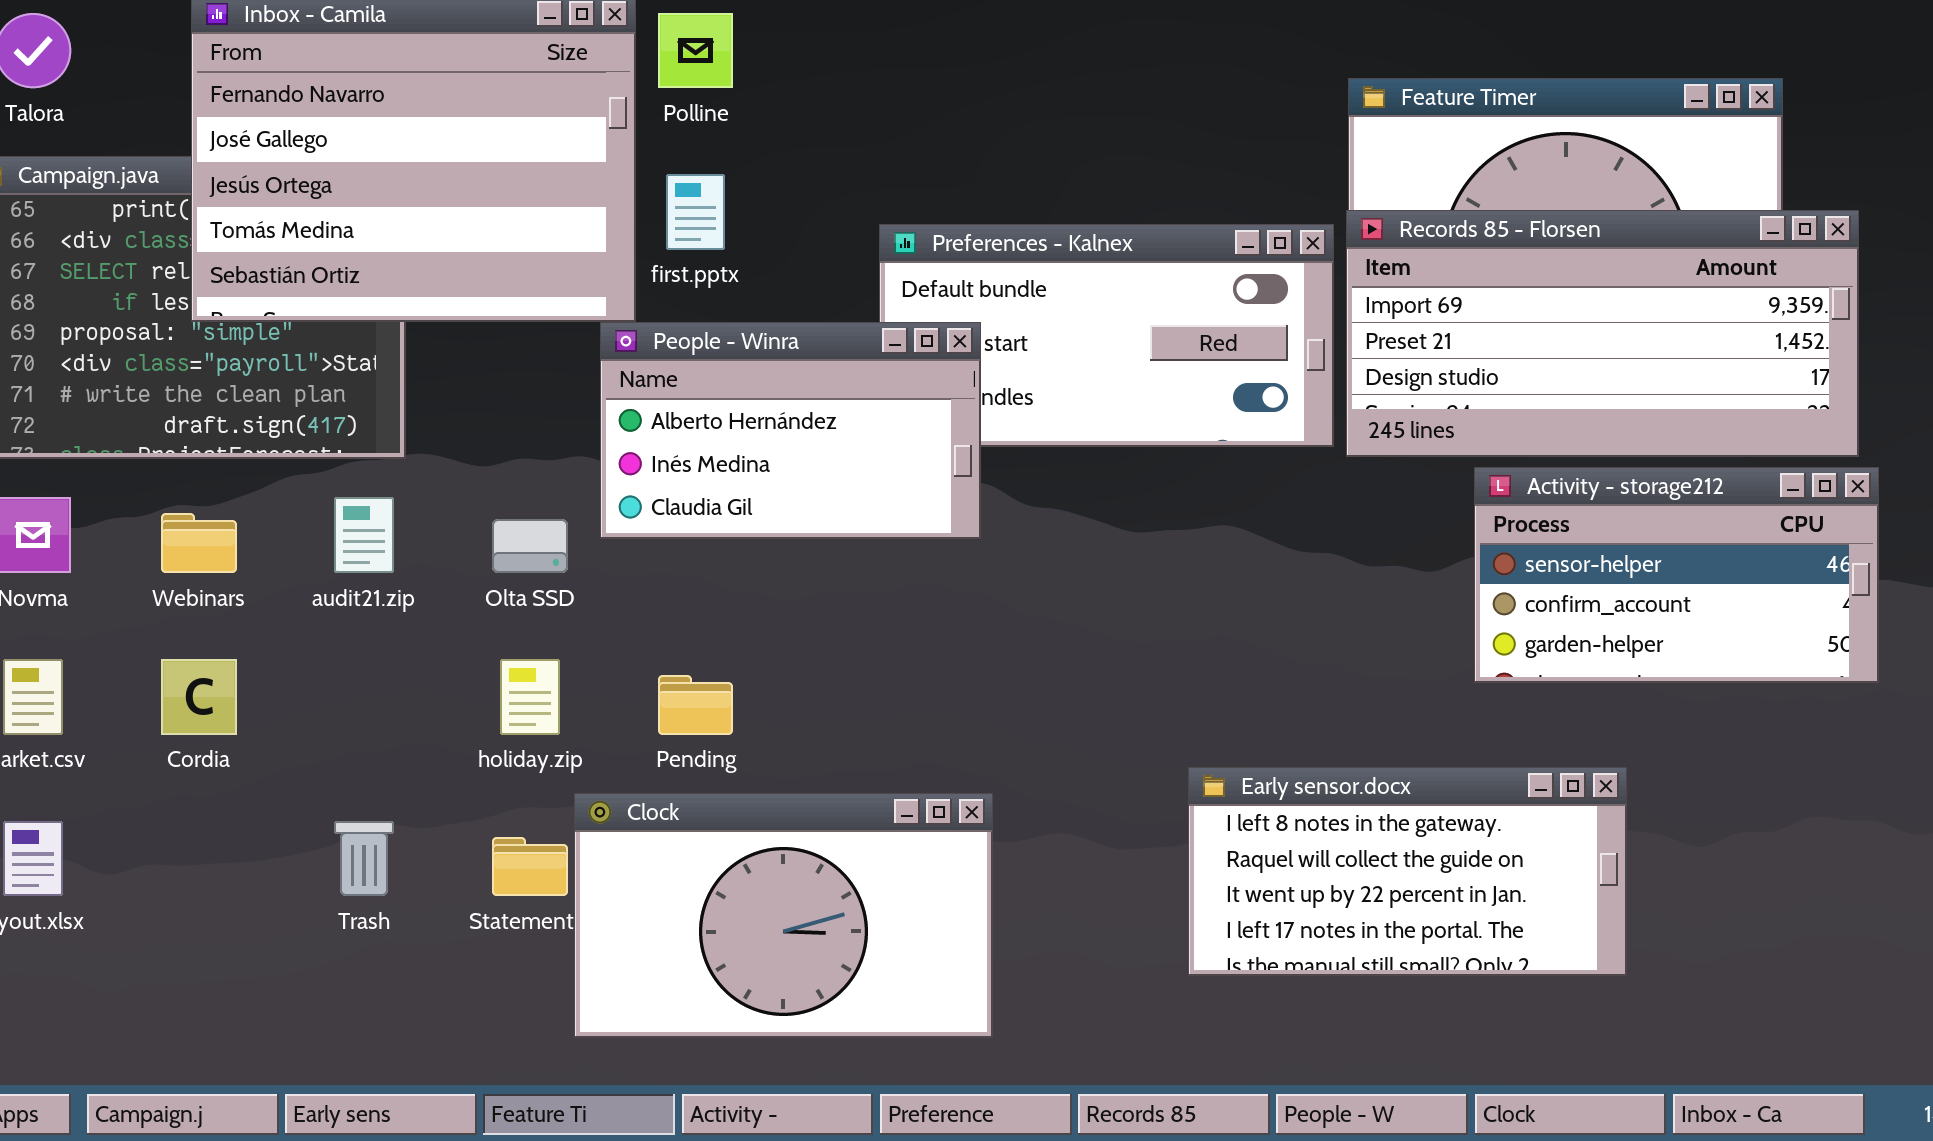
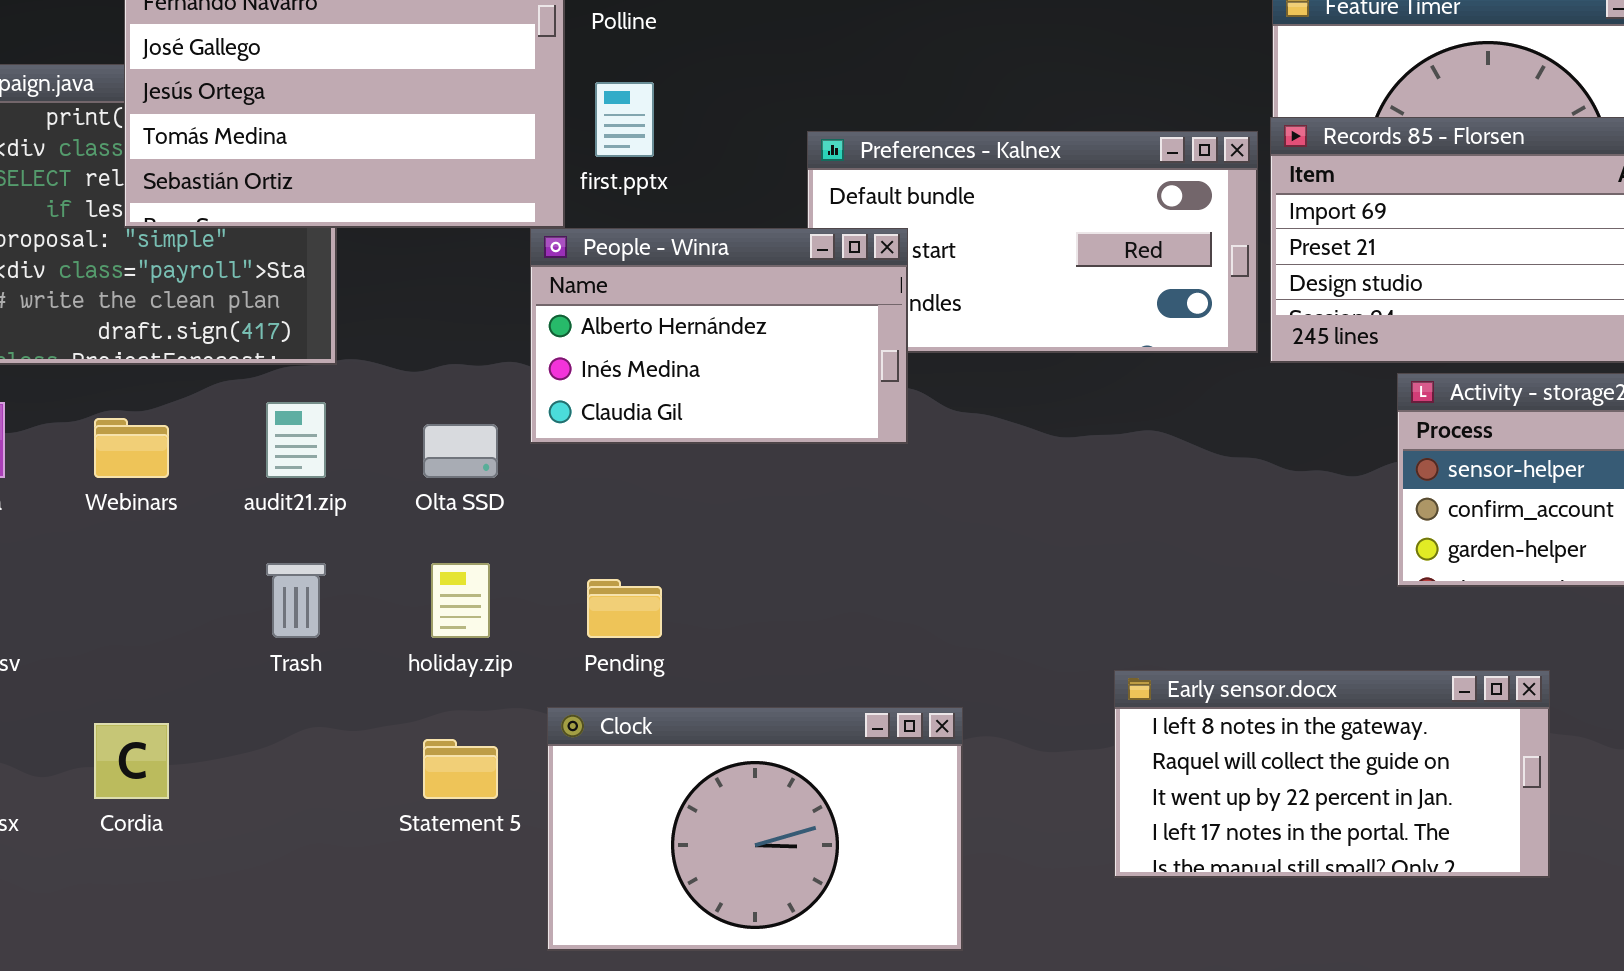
Cordia: [161,659,237,735] -> [94,723,169,799], moved
Clock: [574,793,993,1038] -> [547,707,963,951], moved
Trash: [334,821,394,896] -> [266,563,326,638], moved

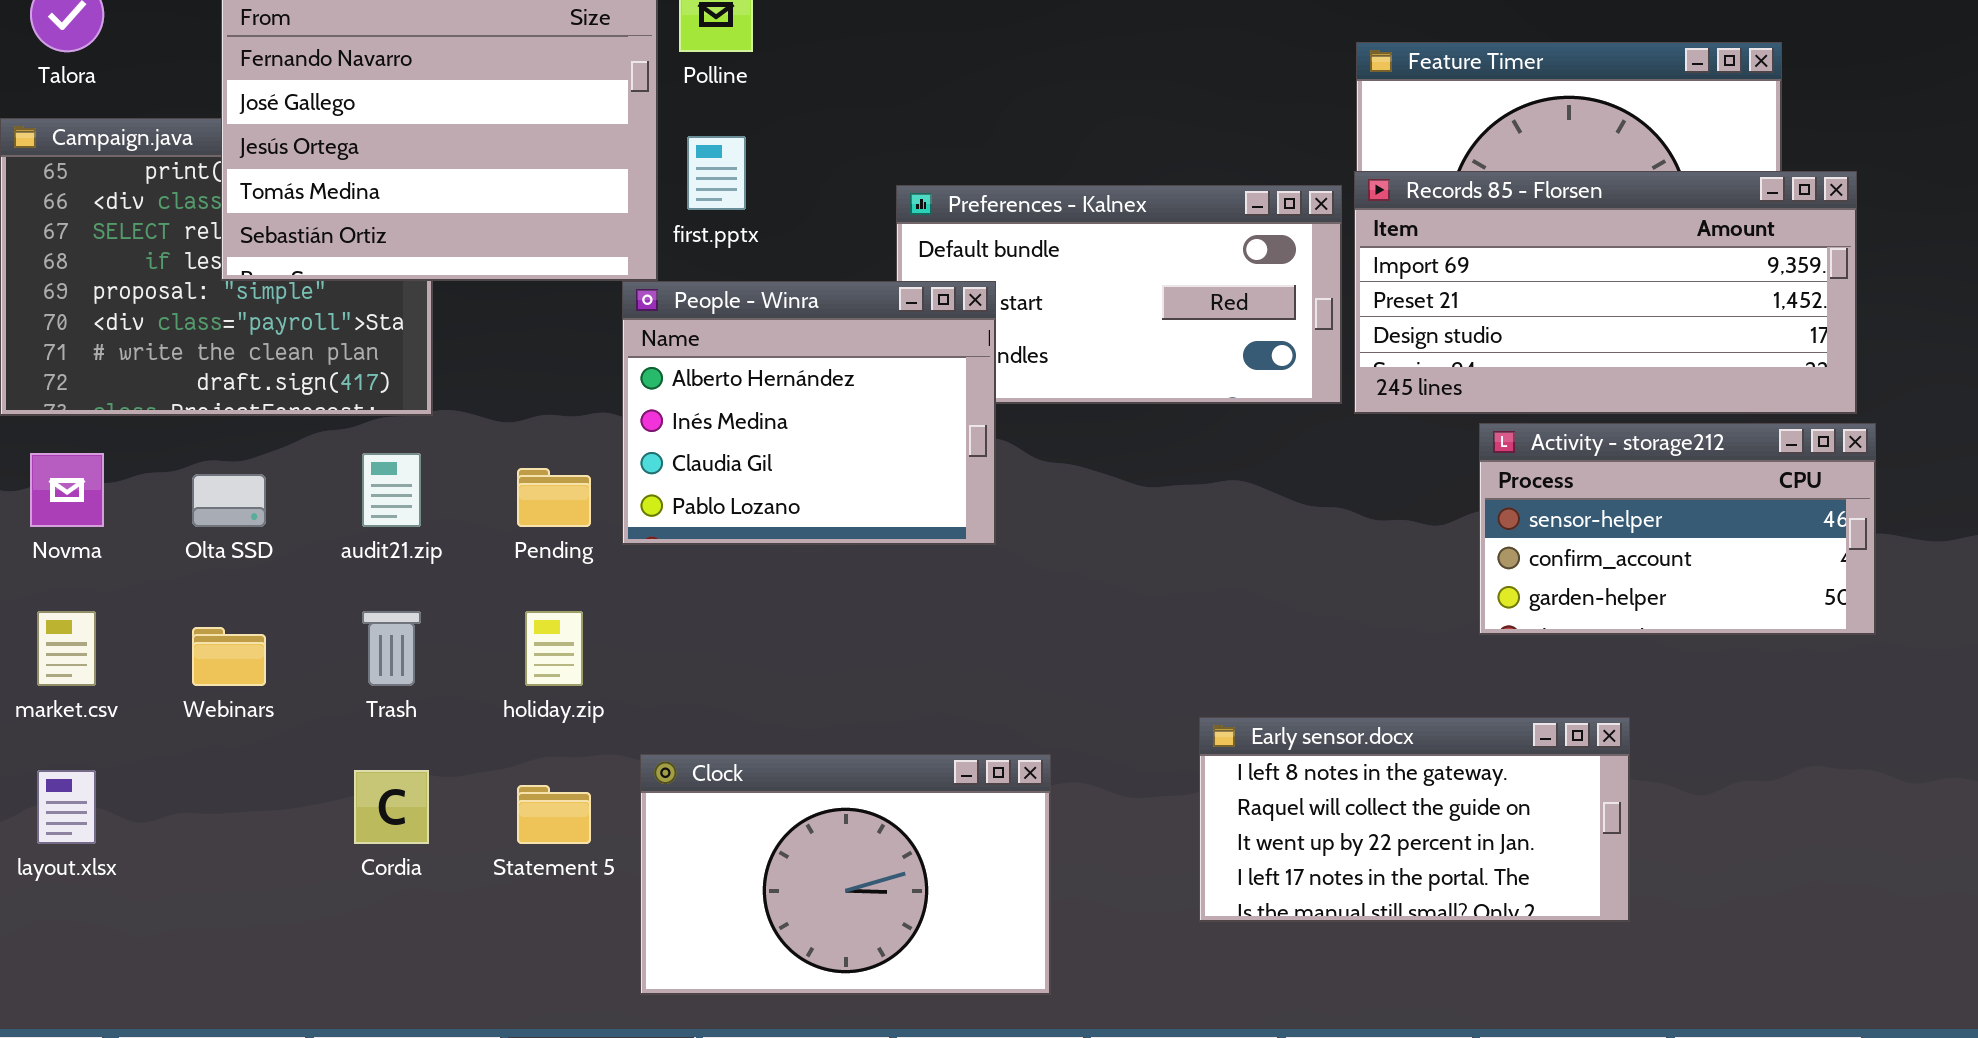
People - Winra: [530,228,908,444] -> [622,281,996,545], resized
Webinars: [94,418,169,478] -> [192,627,266,686], moved
Olta SSD: [423,424,498,478] -> [192,474,266,527], moved
Pending: [587,579,662,638] -> [517,468,591,527], moved
Cordia: [94,723,169,799] -> [354,770,429,844], moved

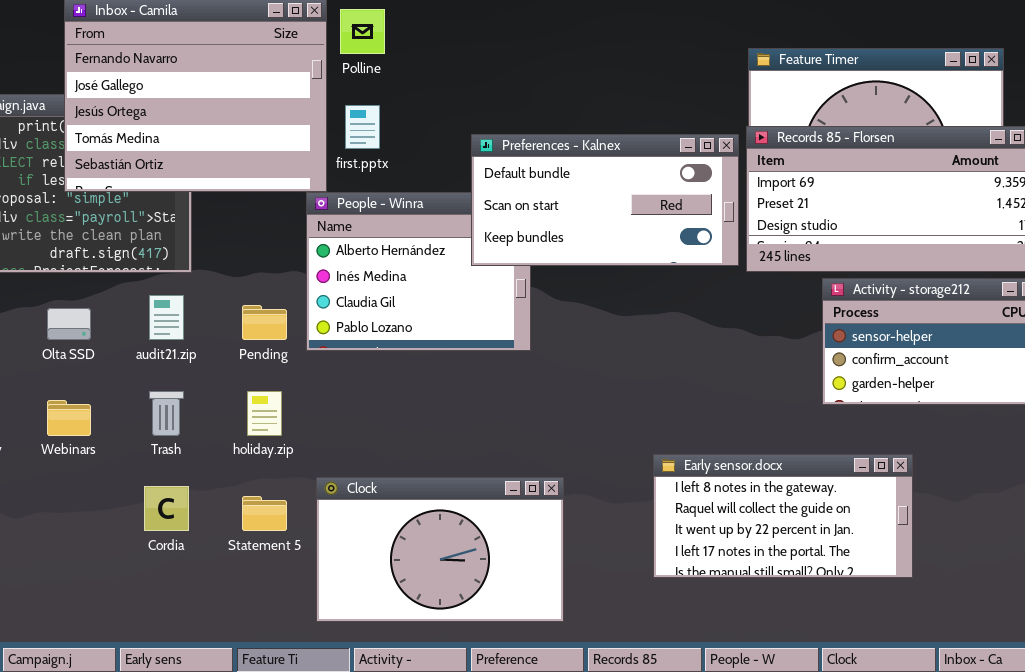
Preferences - Kalnex: [896,185,1342,404] -> [471,134,739,266], raised

